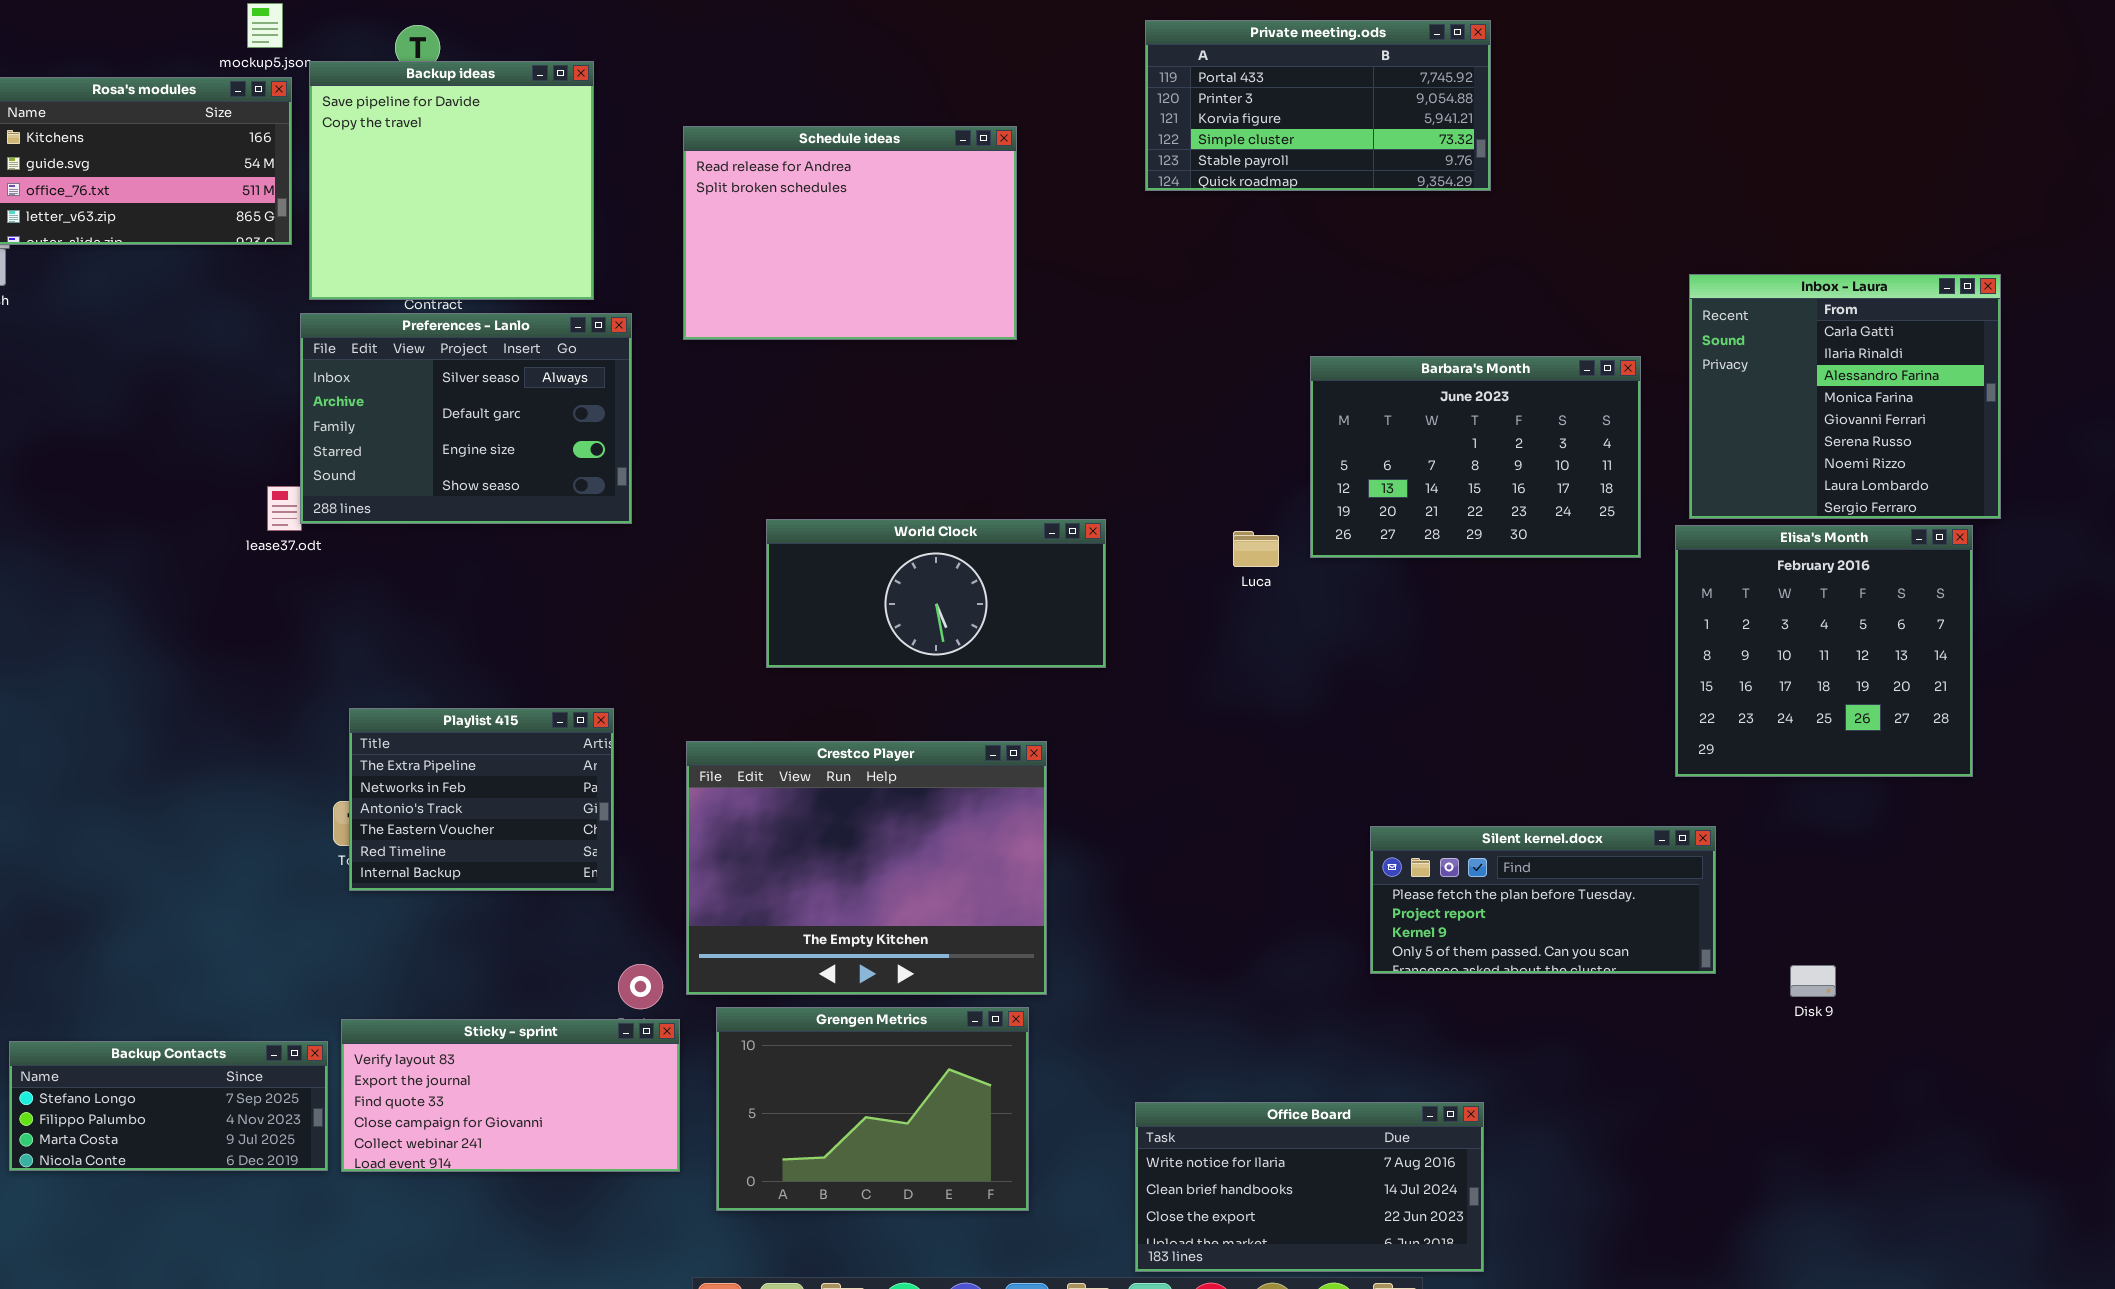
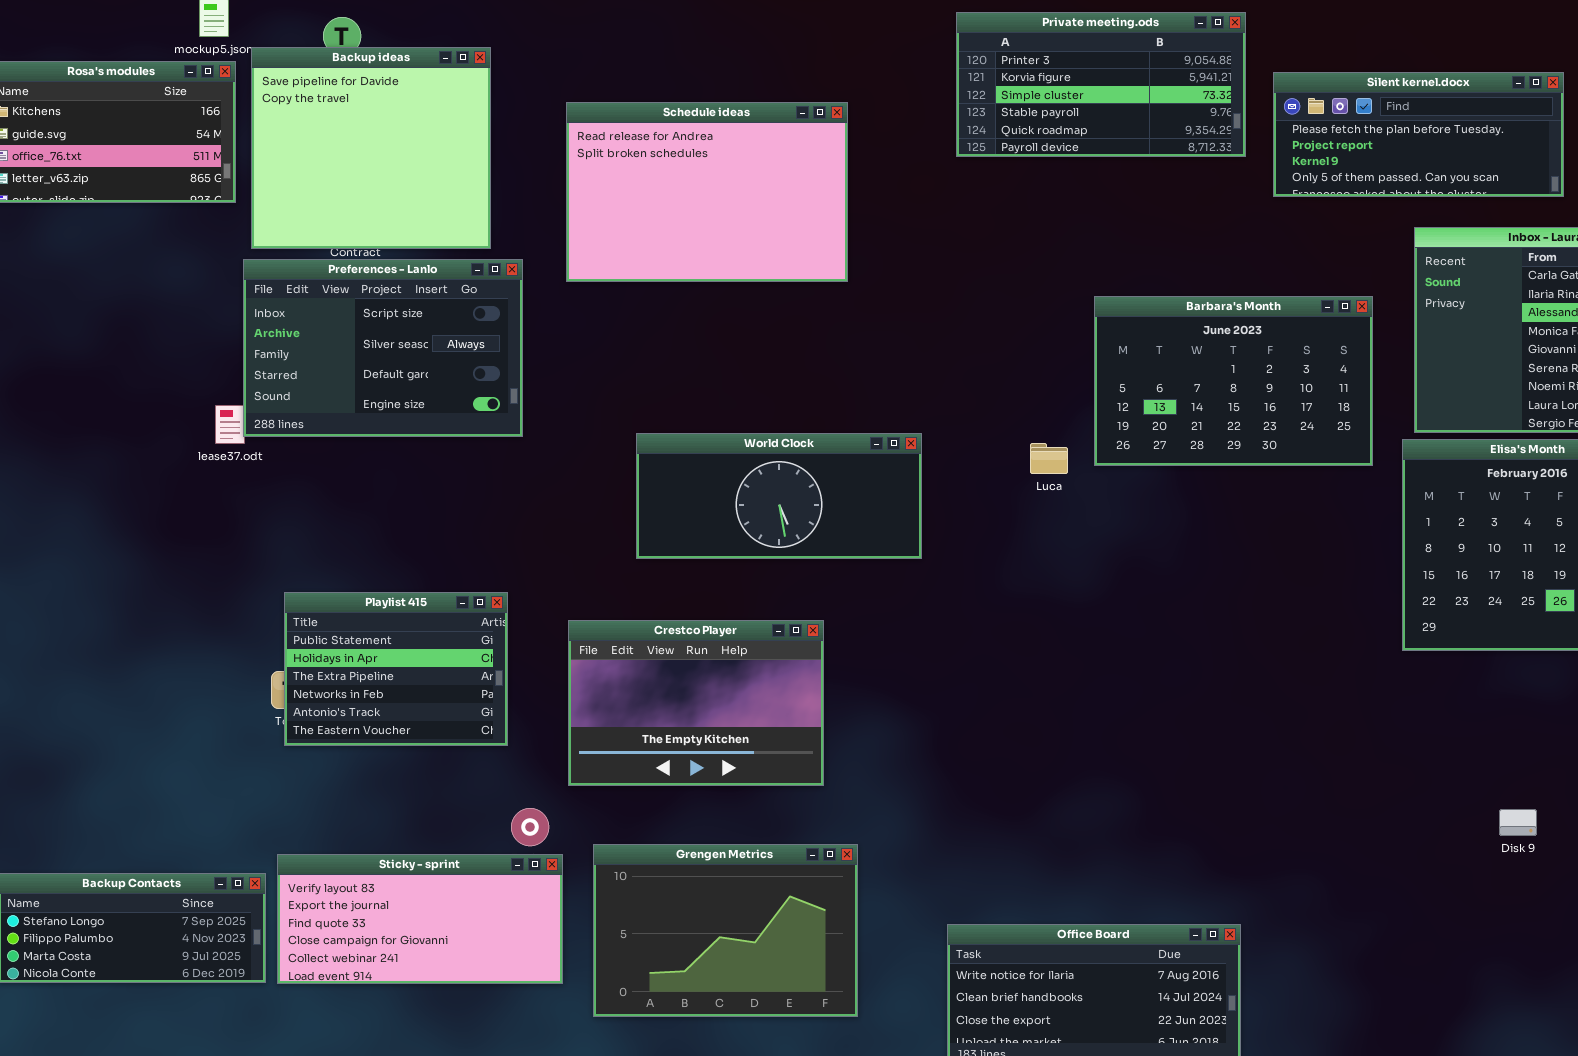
Private meeting.ods: [1145,20,1491,191] -> [956,12,1246,157], scrolled down 1 row
Preferences - Lanlo: [300,313,632,524] -> [243,259,523,437], scrolled up 1 row
Playlist 415: [349,708,614,891] -> [284,592,508,746], scrolled up 2 rows
Crestco Player: [686,741,1047,995] -> [568,620,824,786], resized
Silent kernel.docx: [1370,826,1716,974] -> [1273,72,1564,197], moved

